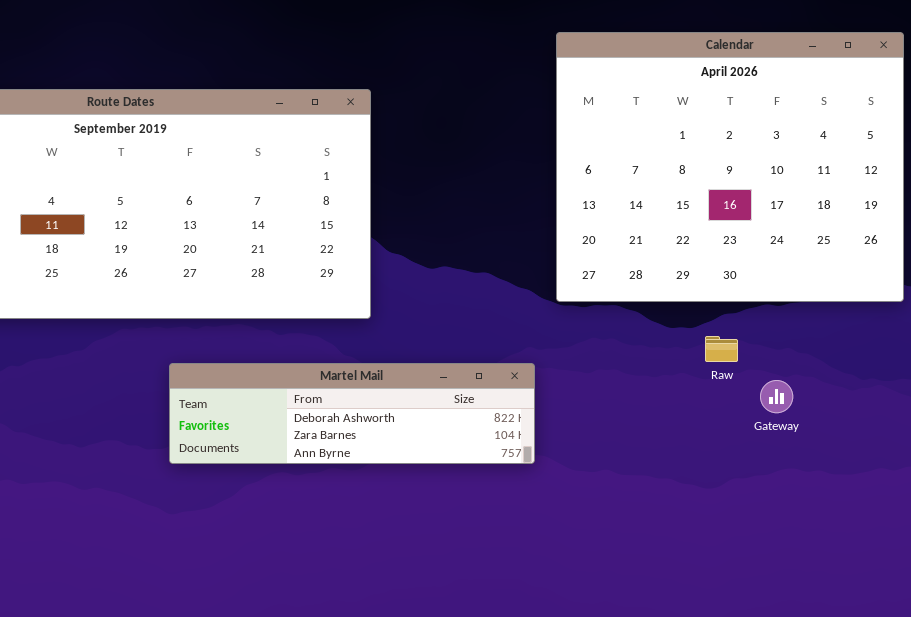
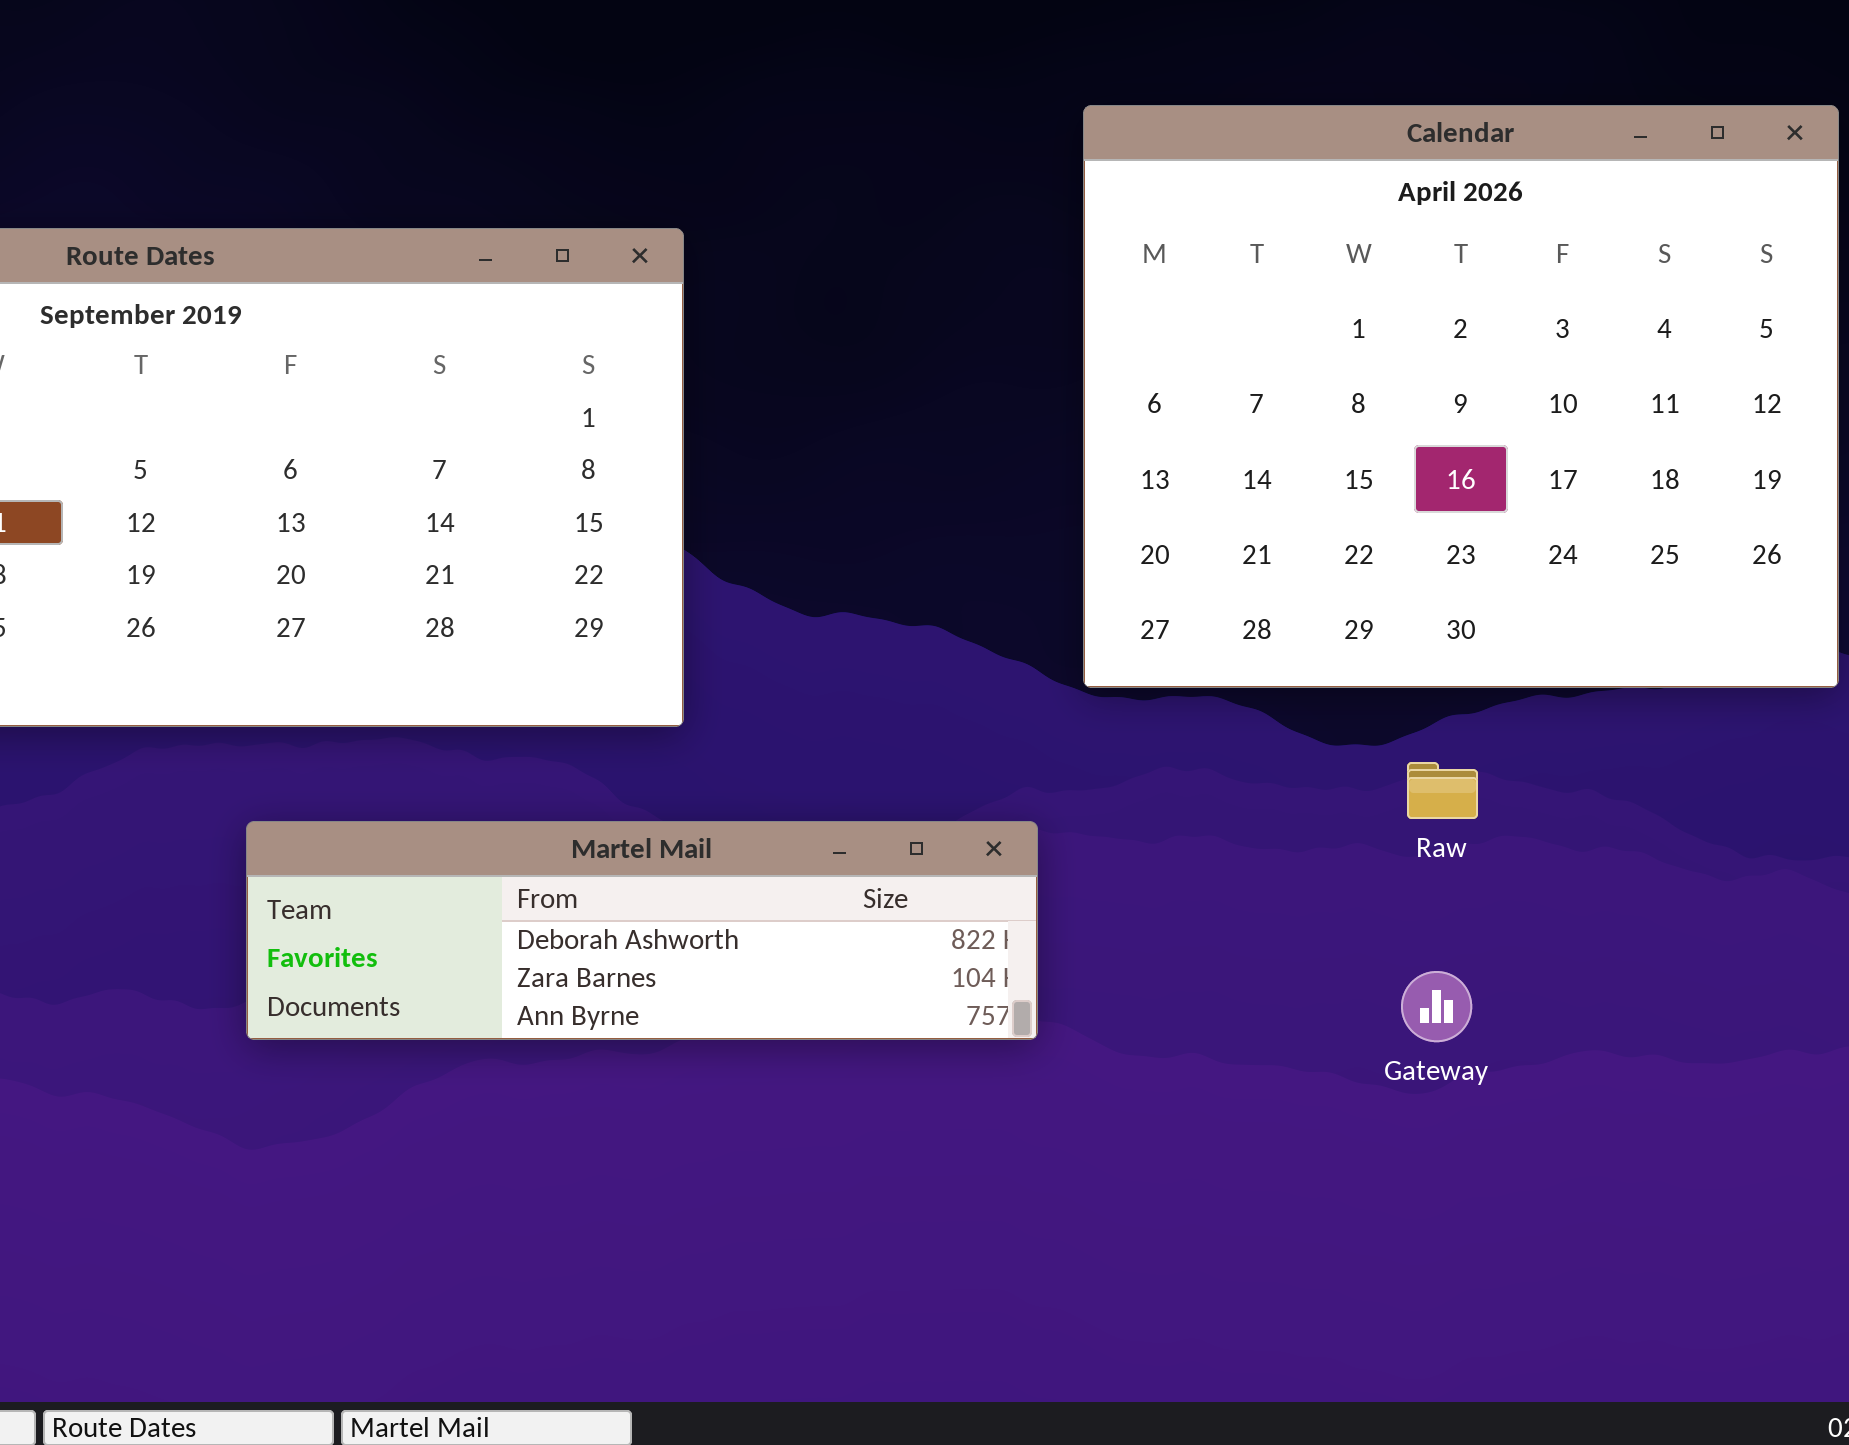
Gateway: [760,380,793,413] -> [1401,971,1472,1042], moved

